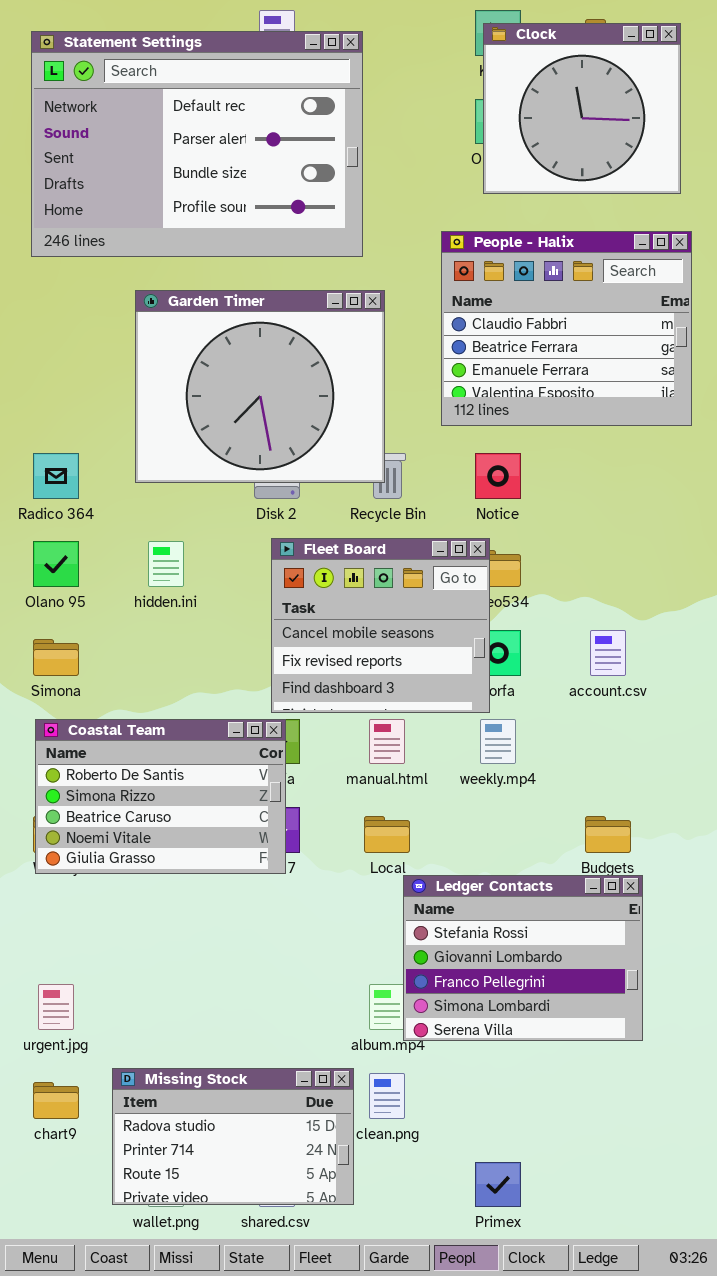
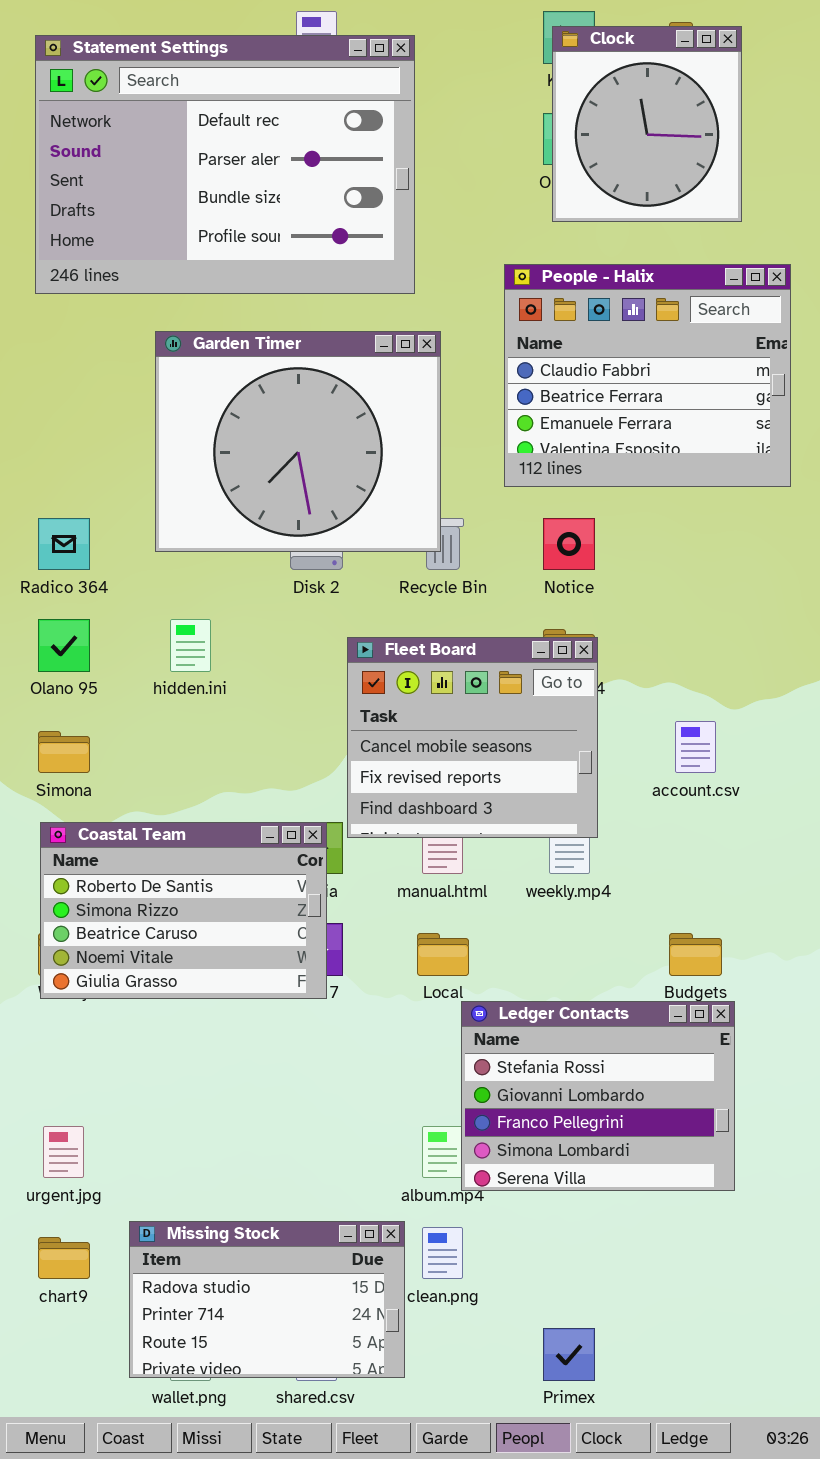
Clock: [483,23,681,194] -> [552,26,742,222], resized
Fleet Board: [271,538,490,713] -> [347,637,598,838], moved

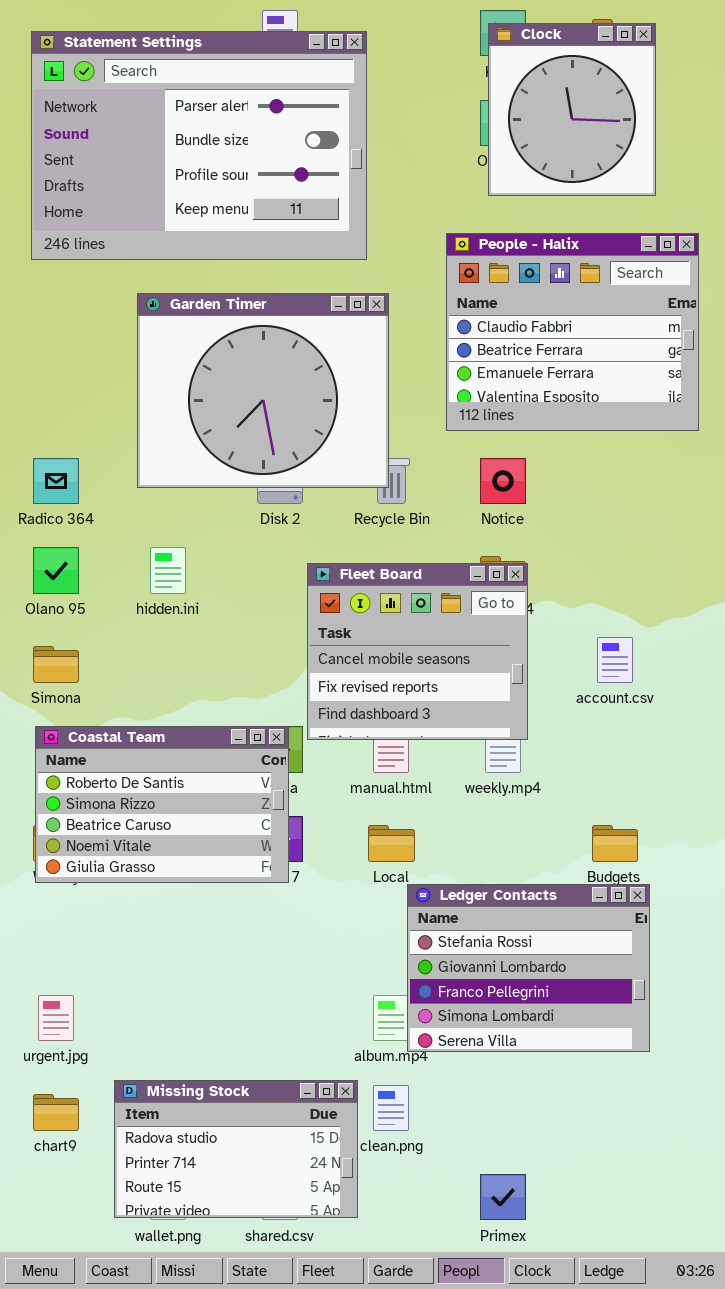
Statement Settings: [35,35,415,294] -> [31,31,367,260], scrolled down 1 row

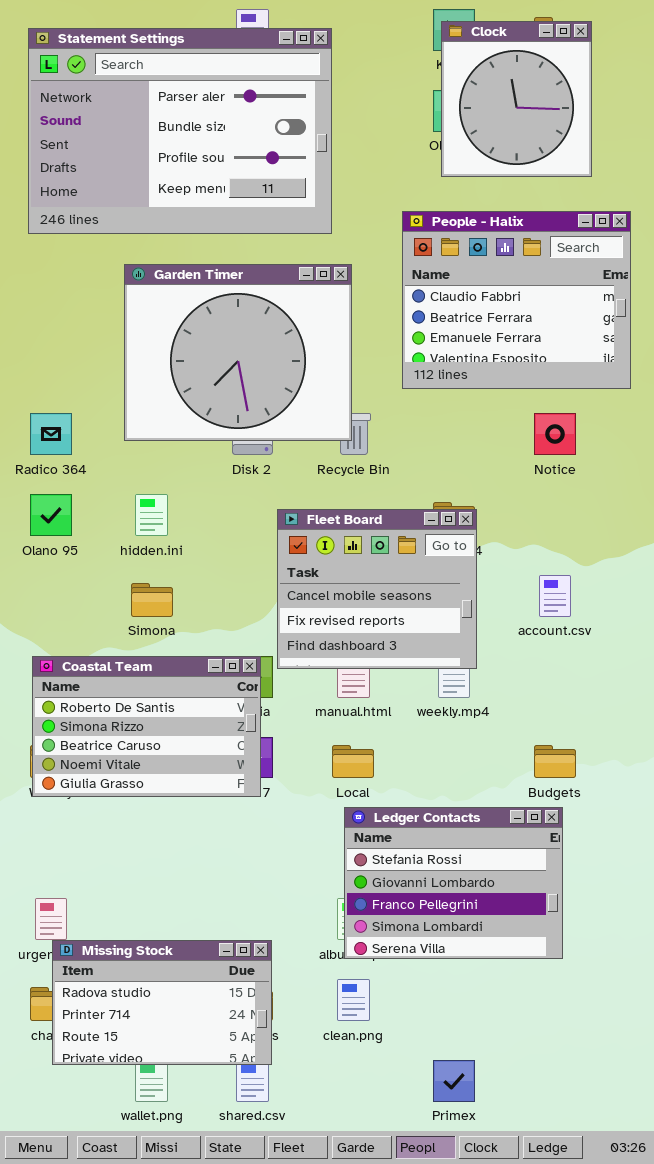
Notice: [480,458,526,504] -> [534,413,576,455], moved
Simona: [33,646,79,683] -> [131,583,173,617], moved
Ledger Contacts: [407,884,650,1052] -> [344,807,563,959], moved
Missing Stock: [114,1080,358,1218] -> [52,940,272,1065], moved

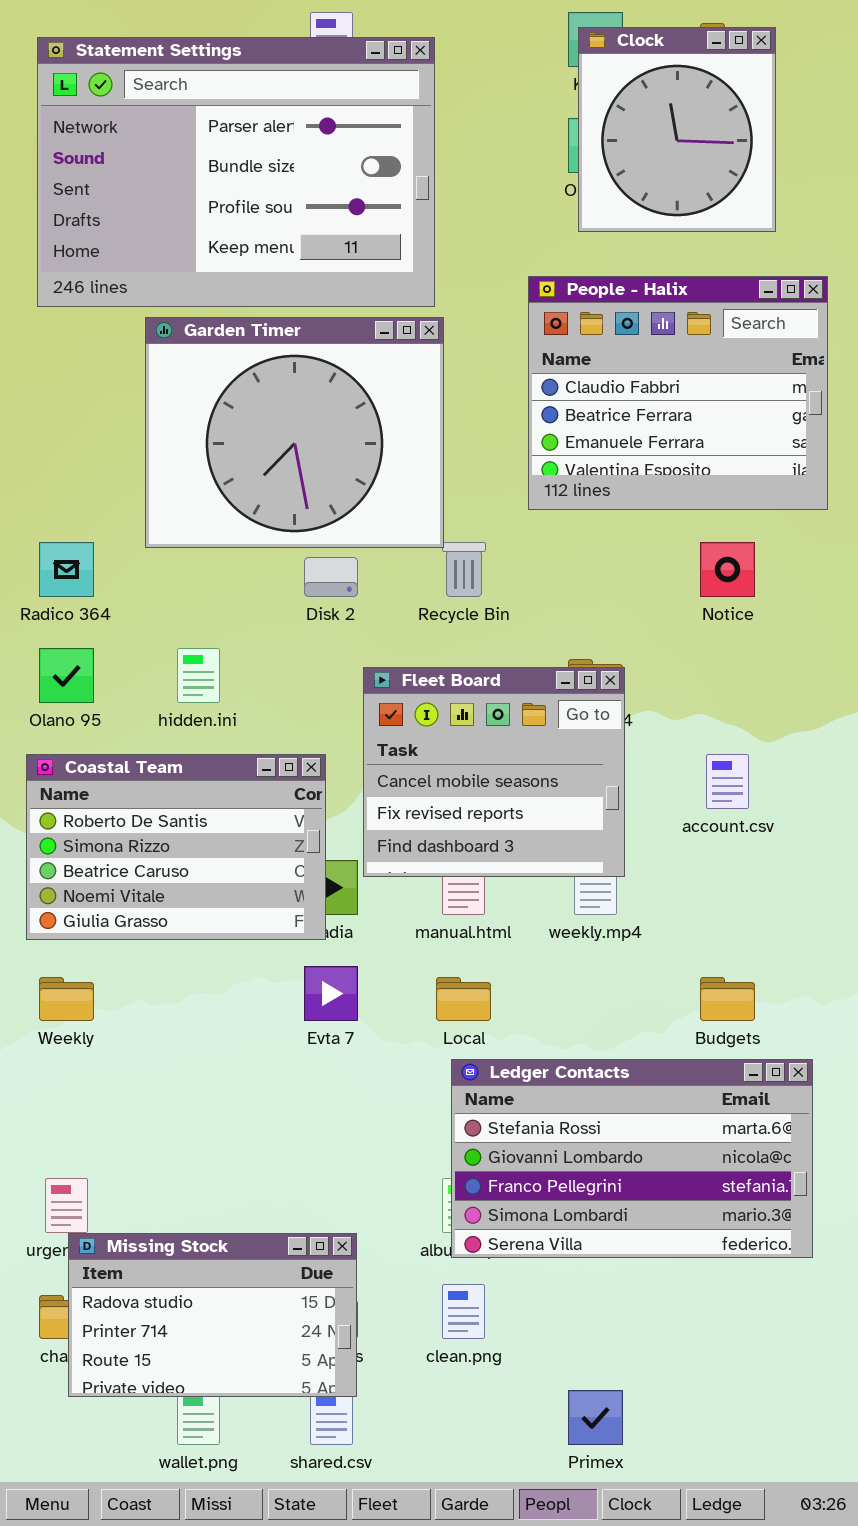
Garden Timer: [124,264,352,441] -> [145,317,444,548], moved
Coastal Team: [32,656,261,797] -> [26,754,326,940], moved
Ledger Contacts: [344,807,563,959] -> [451,1059,813,1258], resized

